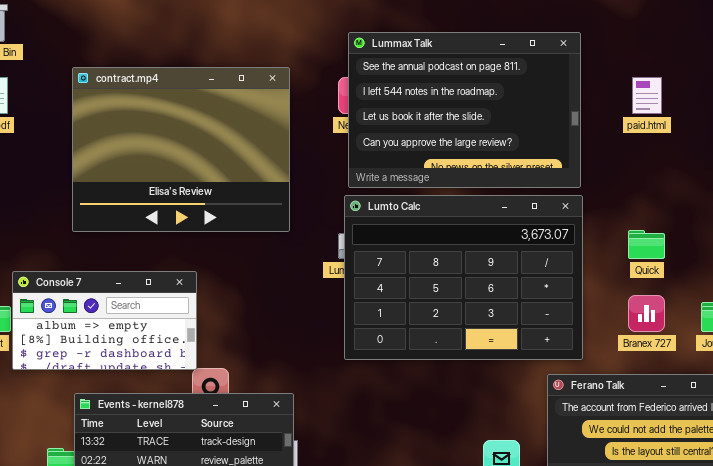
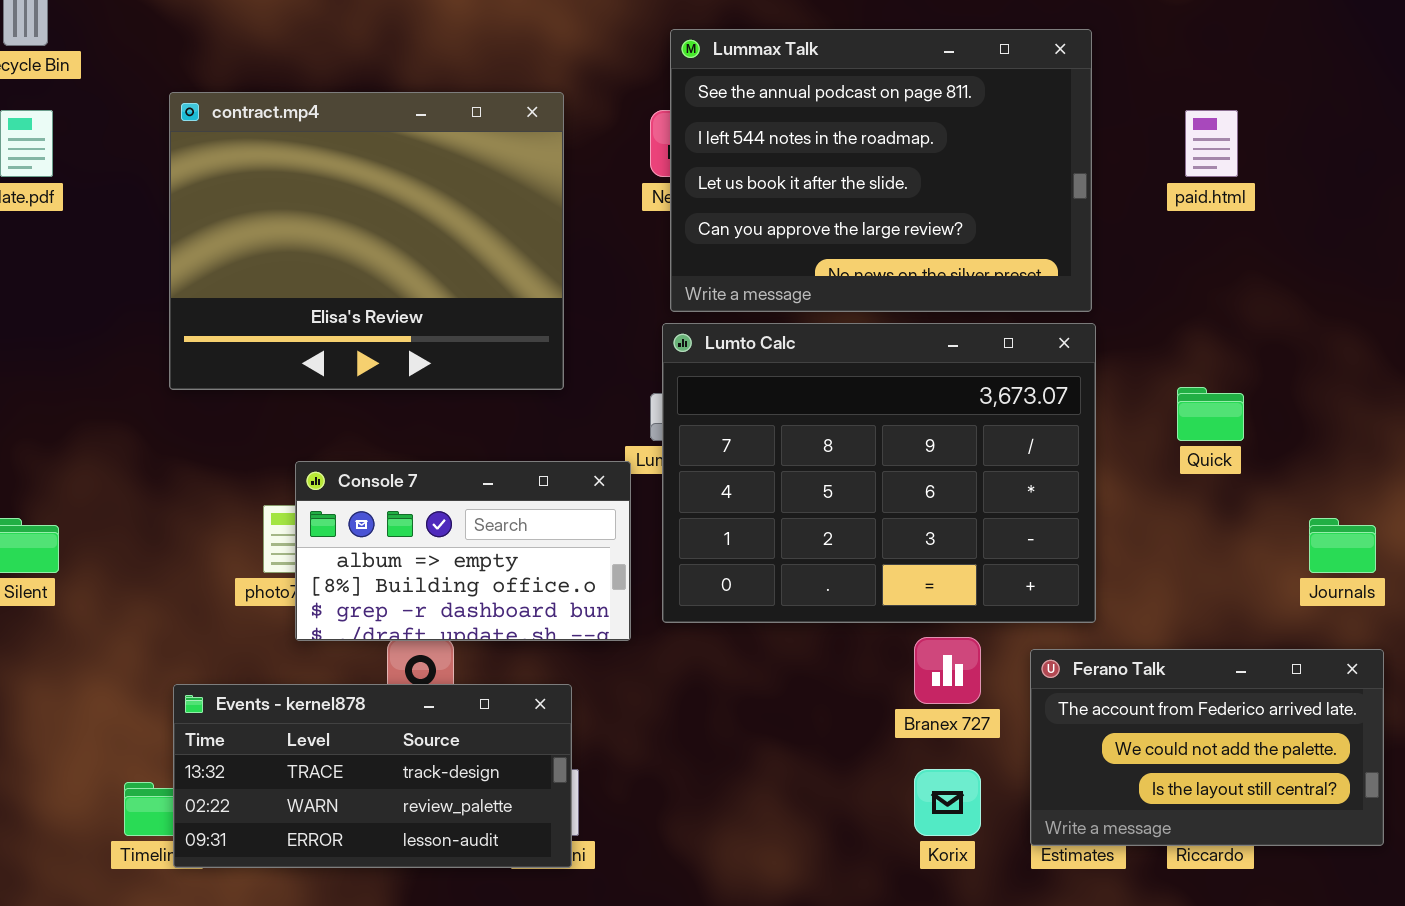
Console 7: [12,271,197,370] -> [295,461,631,641], moved
Branex 727: [628,295,665,332] -> [914,637,981,704], moved

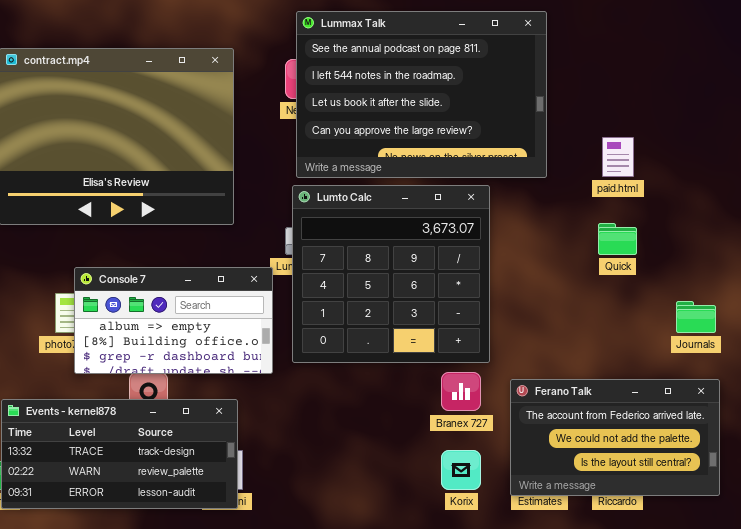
paid.html: [1185,110,1238,177] -> [602,137,634,177], moved
Lumto Calc: [662,323,1096,623] -> [292,185,490,363], resized

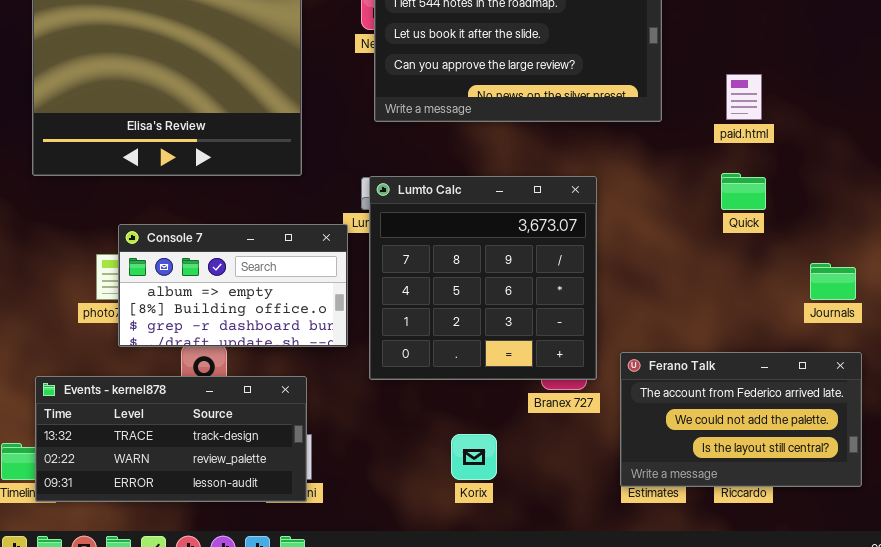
Lumto Calc: [292,185,490,363] -> [369,176,597,380], moved
Korix: [441,450,481,490] -> [451,434,497,480], moved

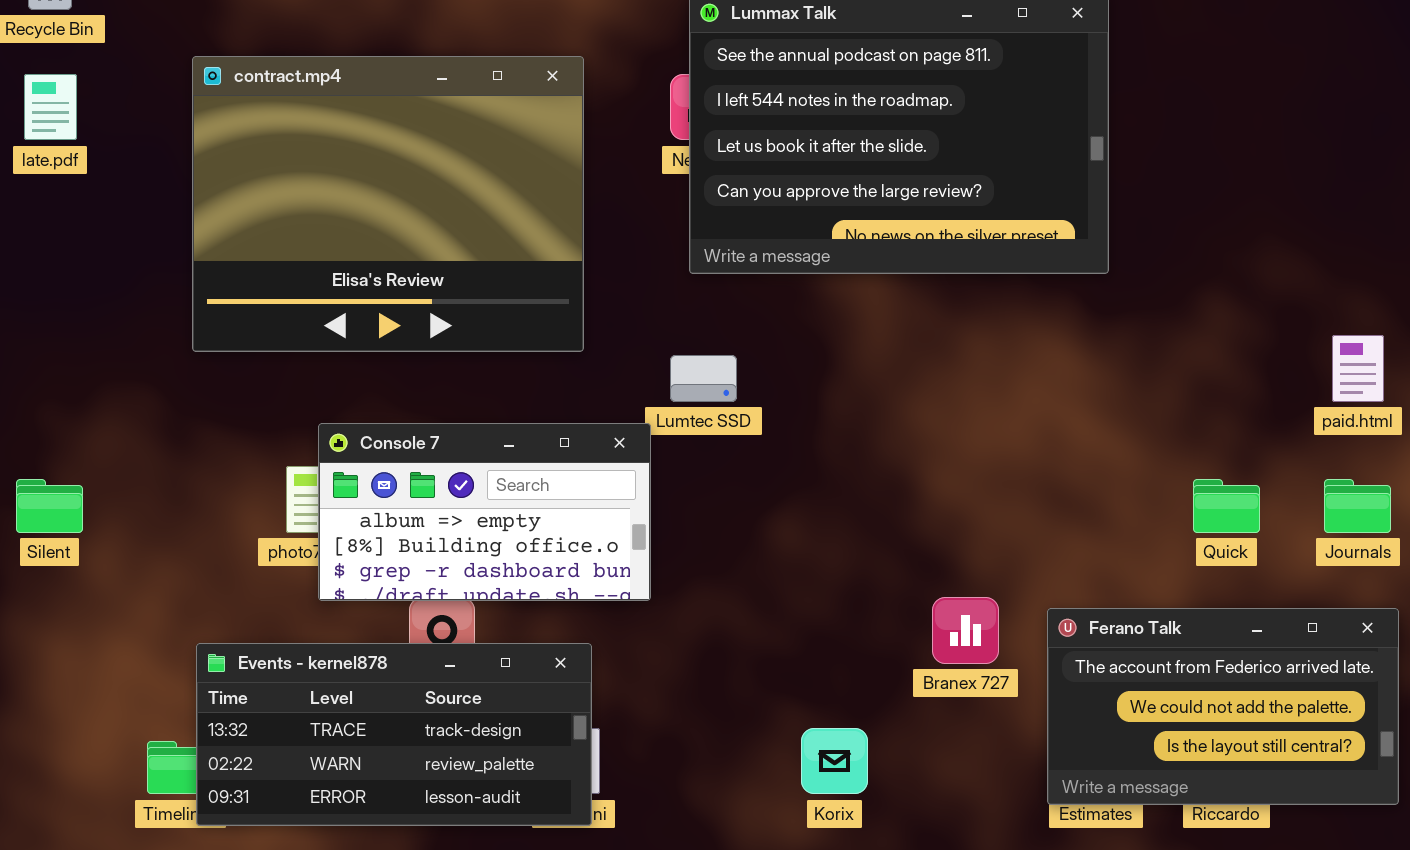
paid.html: [726,74,762,120] -> [1332,335,1384,402], moved
Quick: [721,173,766,210] -> [1193,479,1260,533], moved
Lumto Calc: [369,176,597,380] -> none, closed

